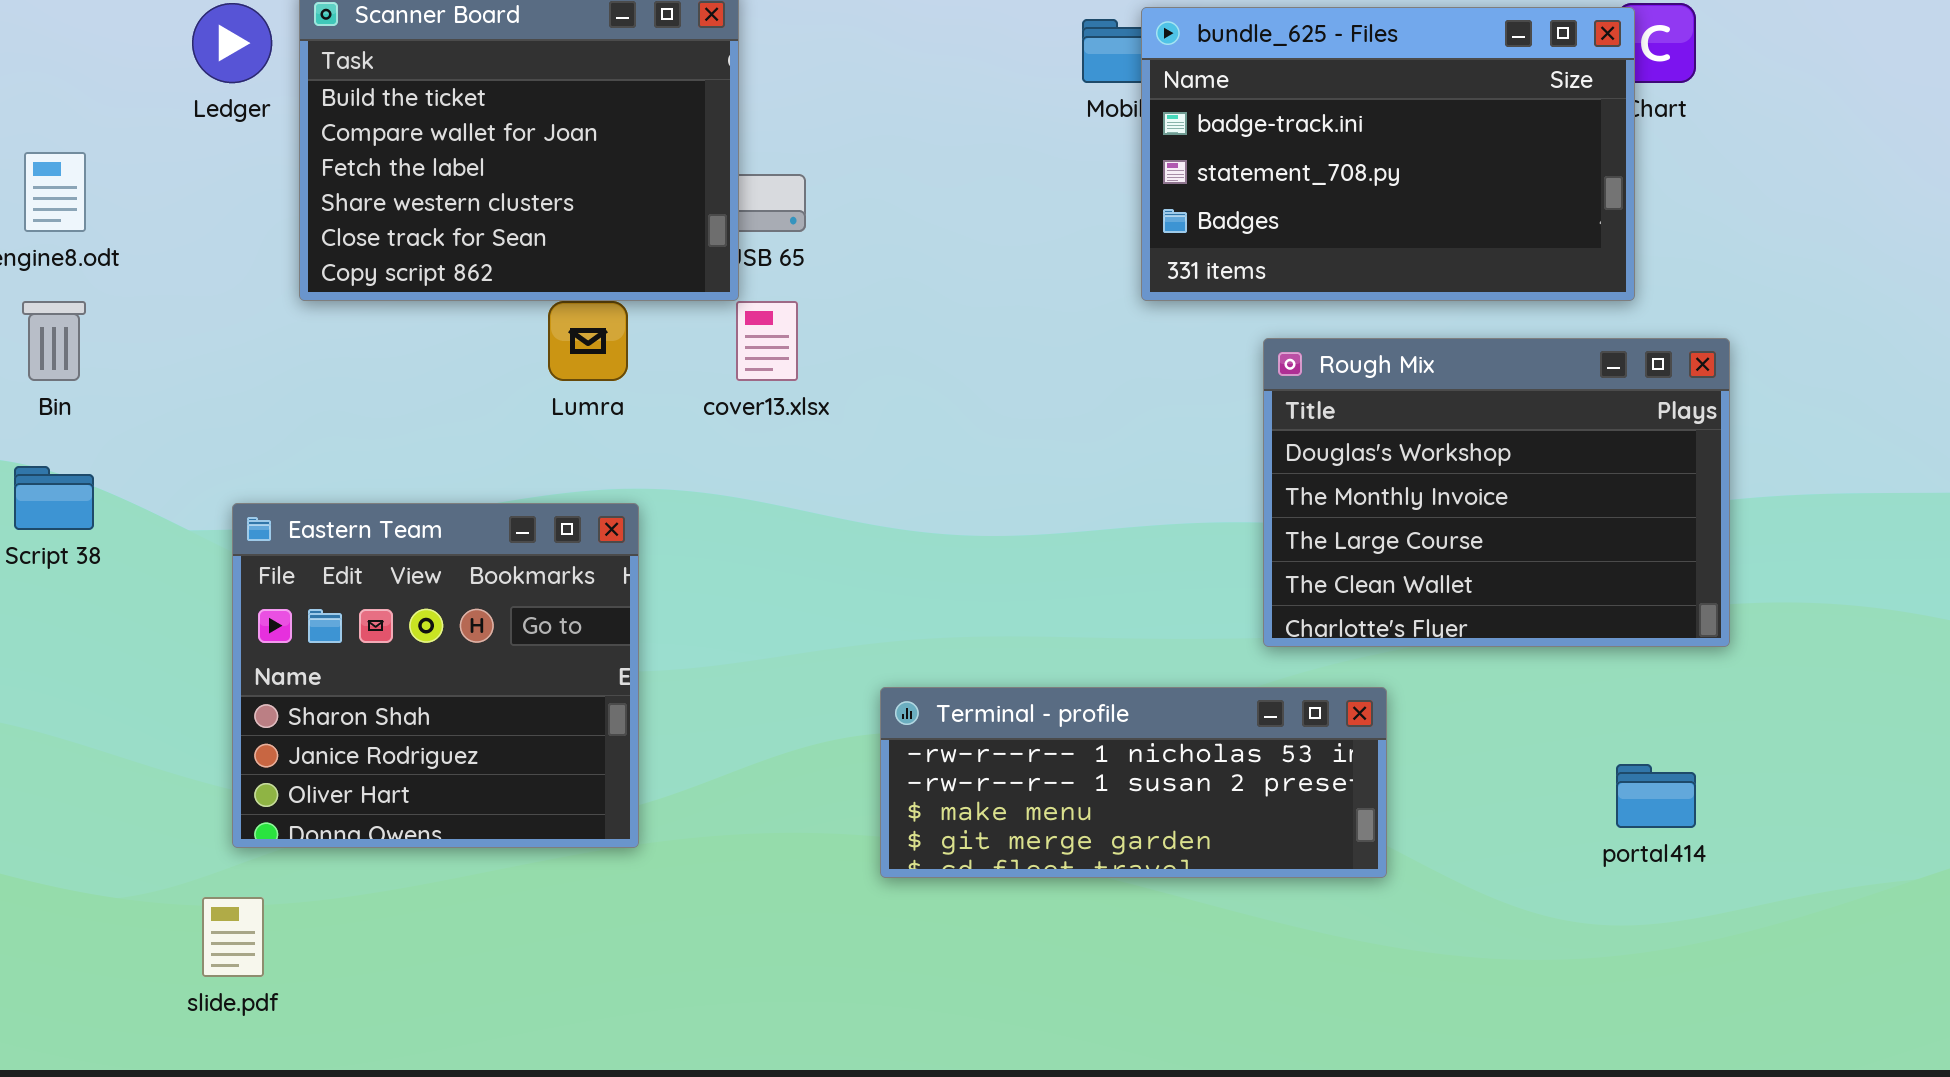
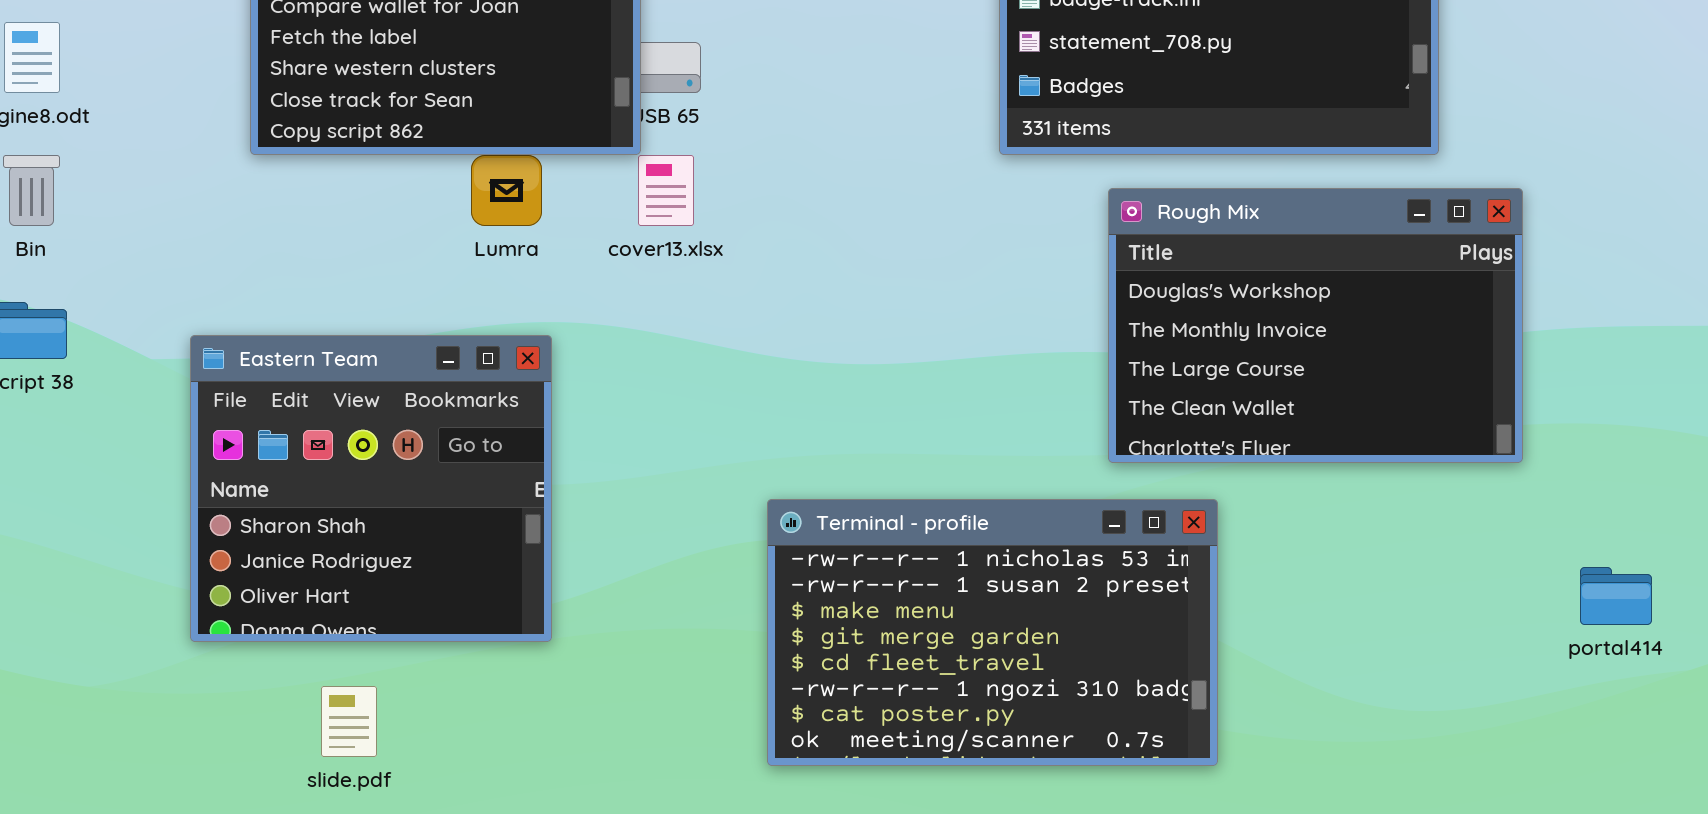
Terminal - profile: [880,687,1387,878] -> [767,499,1218,766], resized
portal414: [1616,764,1696,828] -> [1580,567,1652,625], moved
slide.pdf: [202,897,264,977] -> [321,686,377,757], moved

